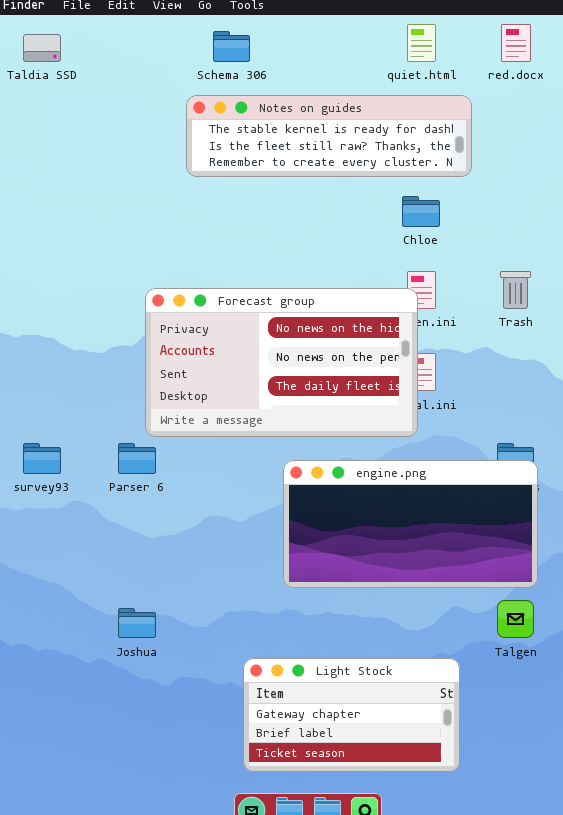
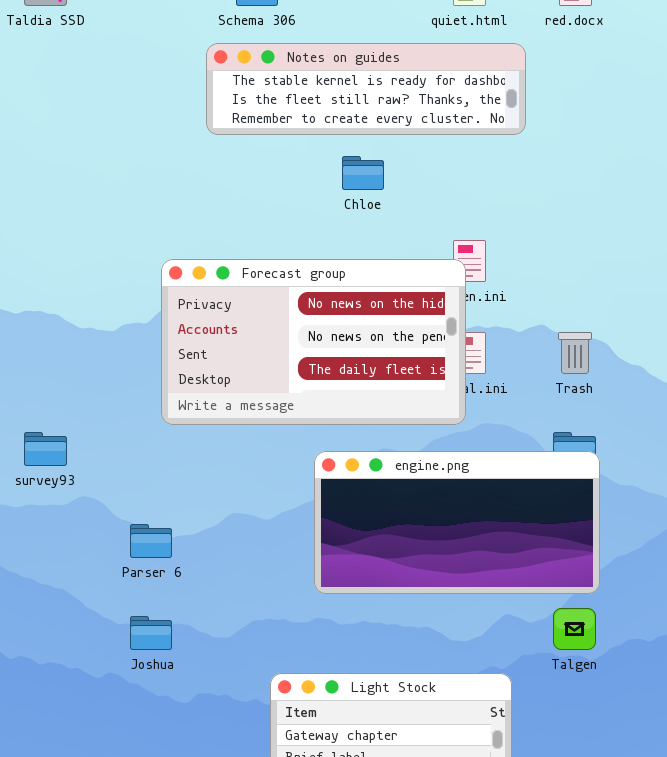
Chloe: [402,196,440,227] -> [342,156,384,190], moved
Trash: [500,271,531,309] -> [558,332,592,374], moved
Parser 6: [118,443,156,474] -> [130,524,172,558], moved

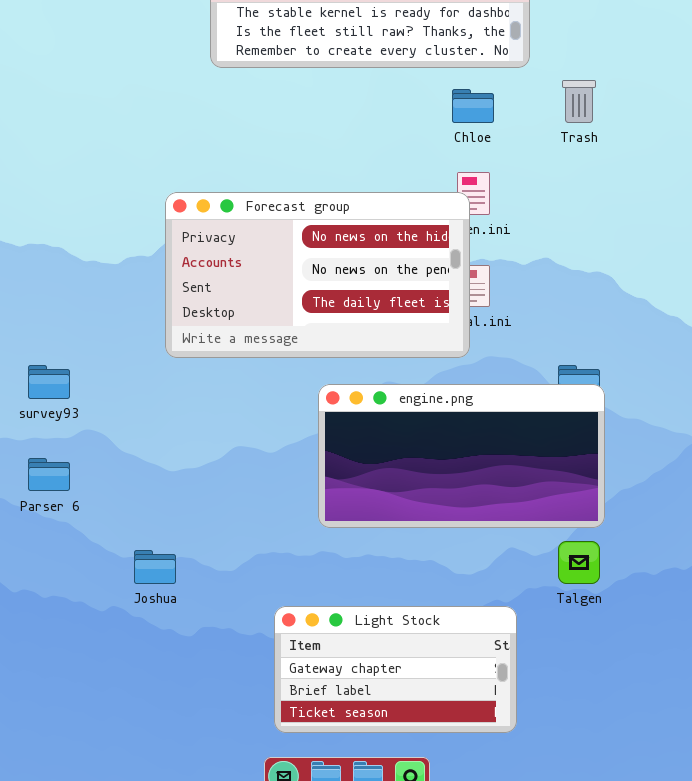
Chloe: [342,156,384,190] -> [452,89,494,123], moved
Trash: [558,332,592,374] -> [562,80,596,123], moved
Parser 6: [130,524,172,558] -> [28,458,70,491], moved

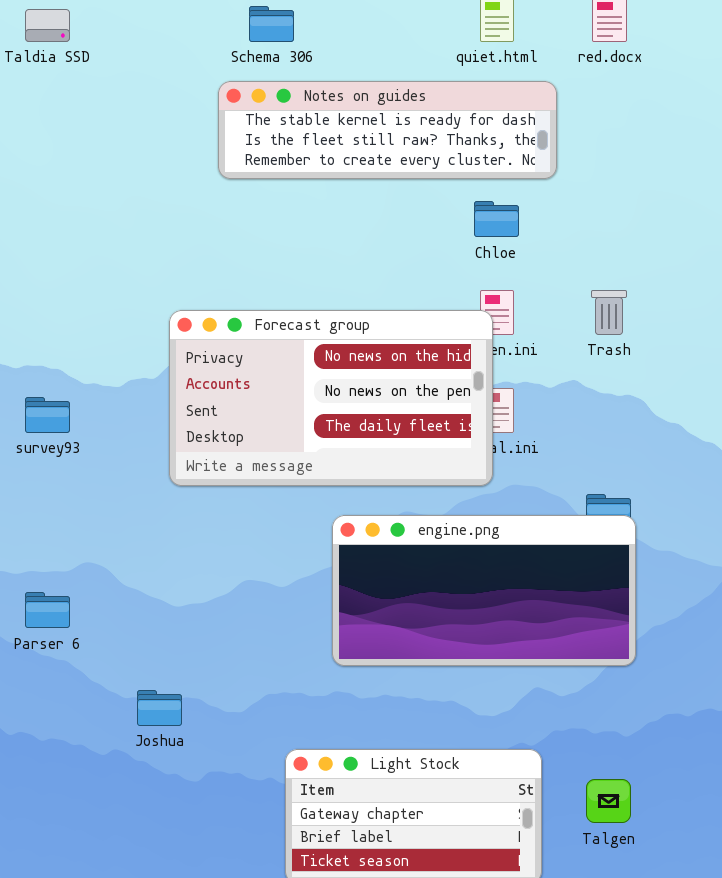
Trash: [562,80,596,123] -> [591,290,627,335], moved
survey93: [28,365,70,399] -> [25,397,70,433], moved
Talgen: [558,541,600,584] -> [586,779,631,823], moved

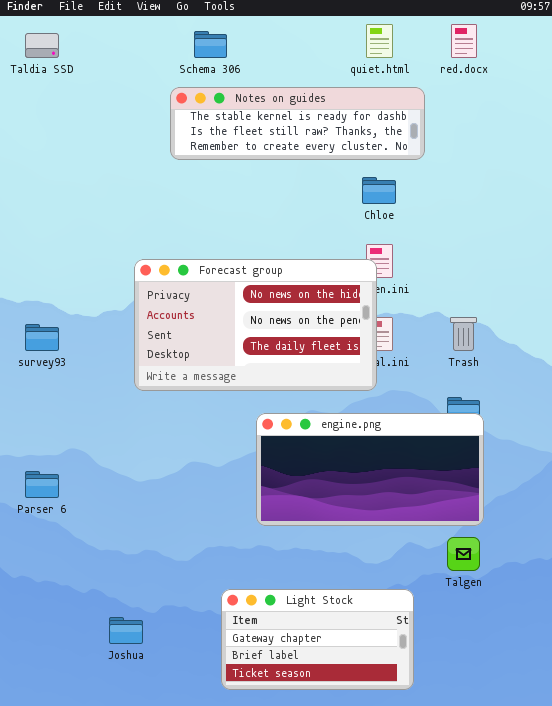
Trash: [591,290,627,335] -> [450,317,477,351], moved
Joshua: [137,690,182,726] -> [109,617,143,644], moved
Talgen: [586,779,631,823] -> [447,537,480,571], moved

